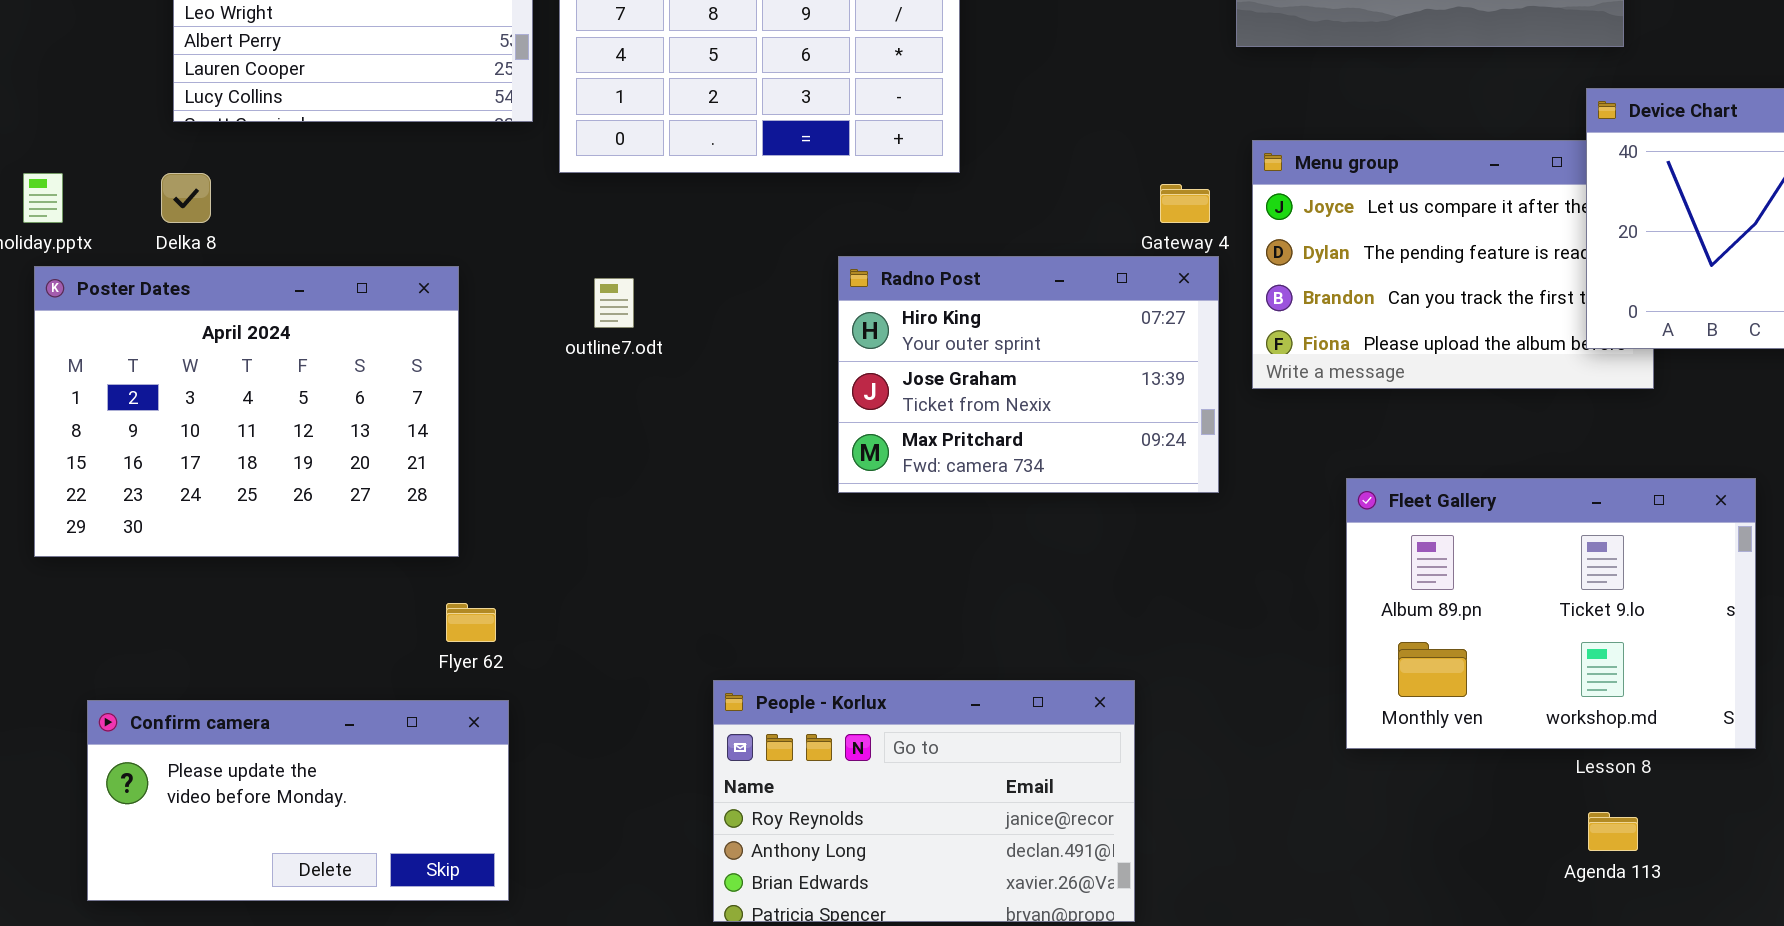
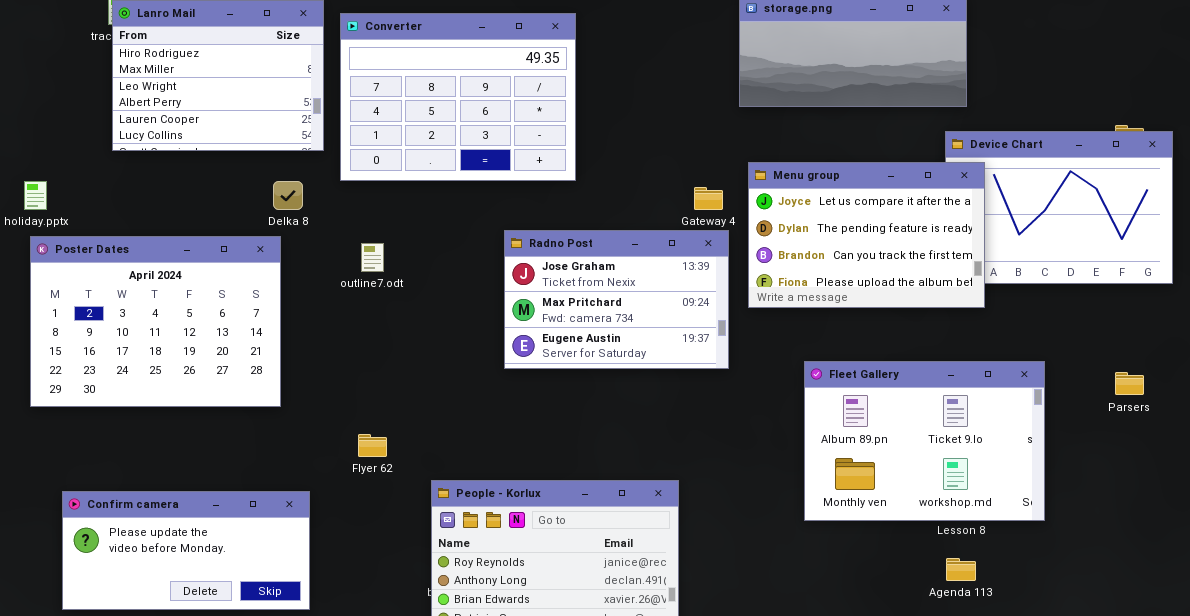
Menu group: [1252,140,1654,389] -> [748,162,985,308], raised
Delka 8: [161,173,211,223] -> [273,181,303,210], moved
Radno Post: [838,256,1219,493] -> [504,230,729,369], scrolled down 1 row
Flyer 62: [446,603,496,642] -> [358,434,387,457], moved

